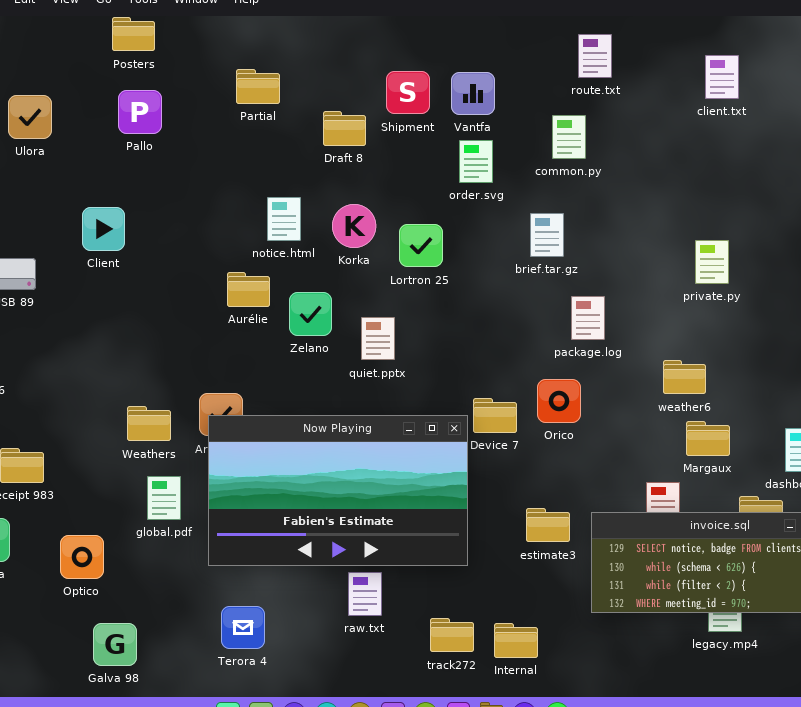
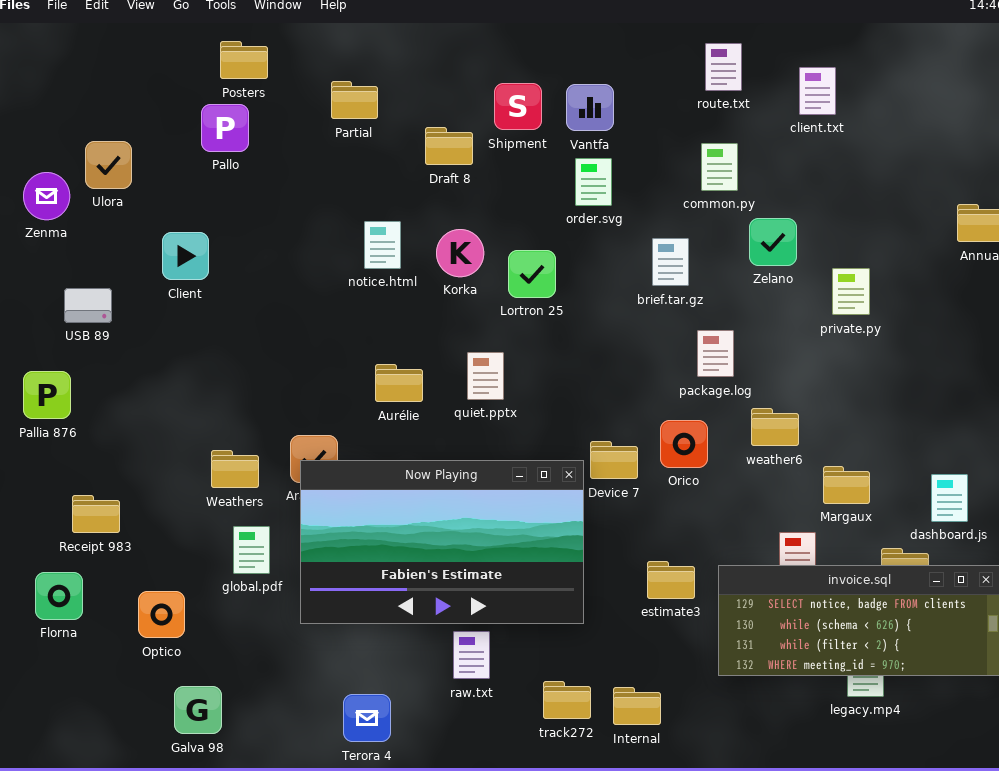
Posters: [112,17,155,51] -> [220,41,268,79], moved
client.txt: [705,55,739,99] -> [799,67,836,115], moved
Ulora: [8,95,52,139] -> [85,141,132,189], moved
common.py: [552,115,586,159] -> [701,143,738,191], moved
Aurélie: [227,272,270,307] -> [375,364,423,402], moved
Zelano: [289,292,332,336] -> [749,218,797,266], moved
weather6: [663,360,706,394] -> [751,408,799,446], moved
Terora 4: [221,606,265,649] -> [343,694,391,742], moved

